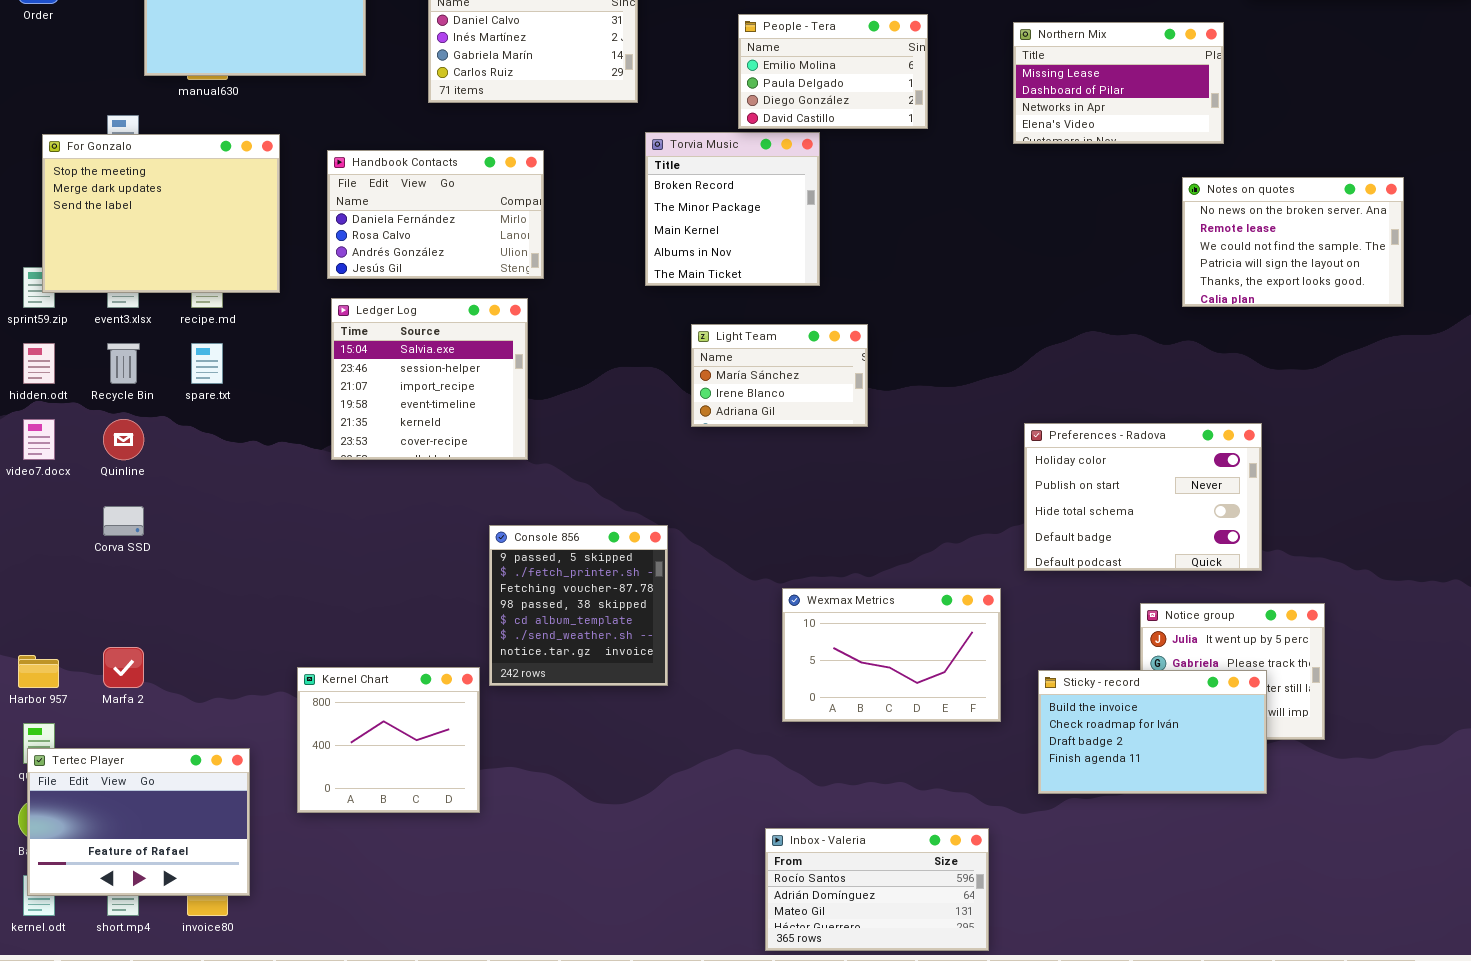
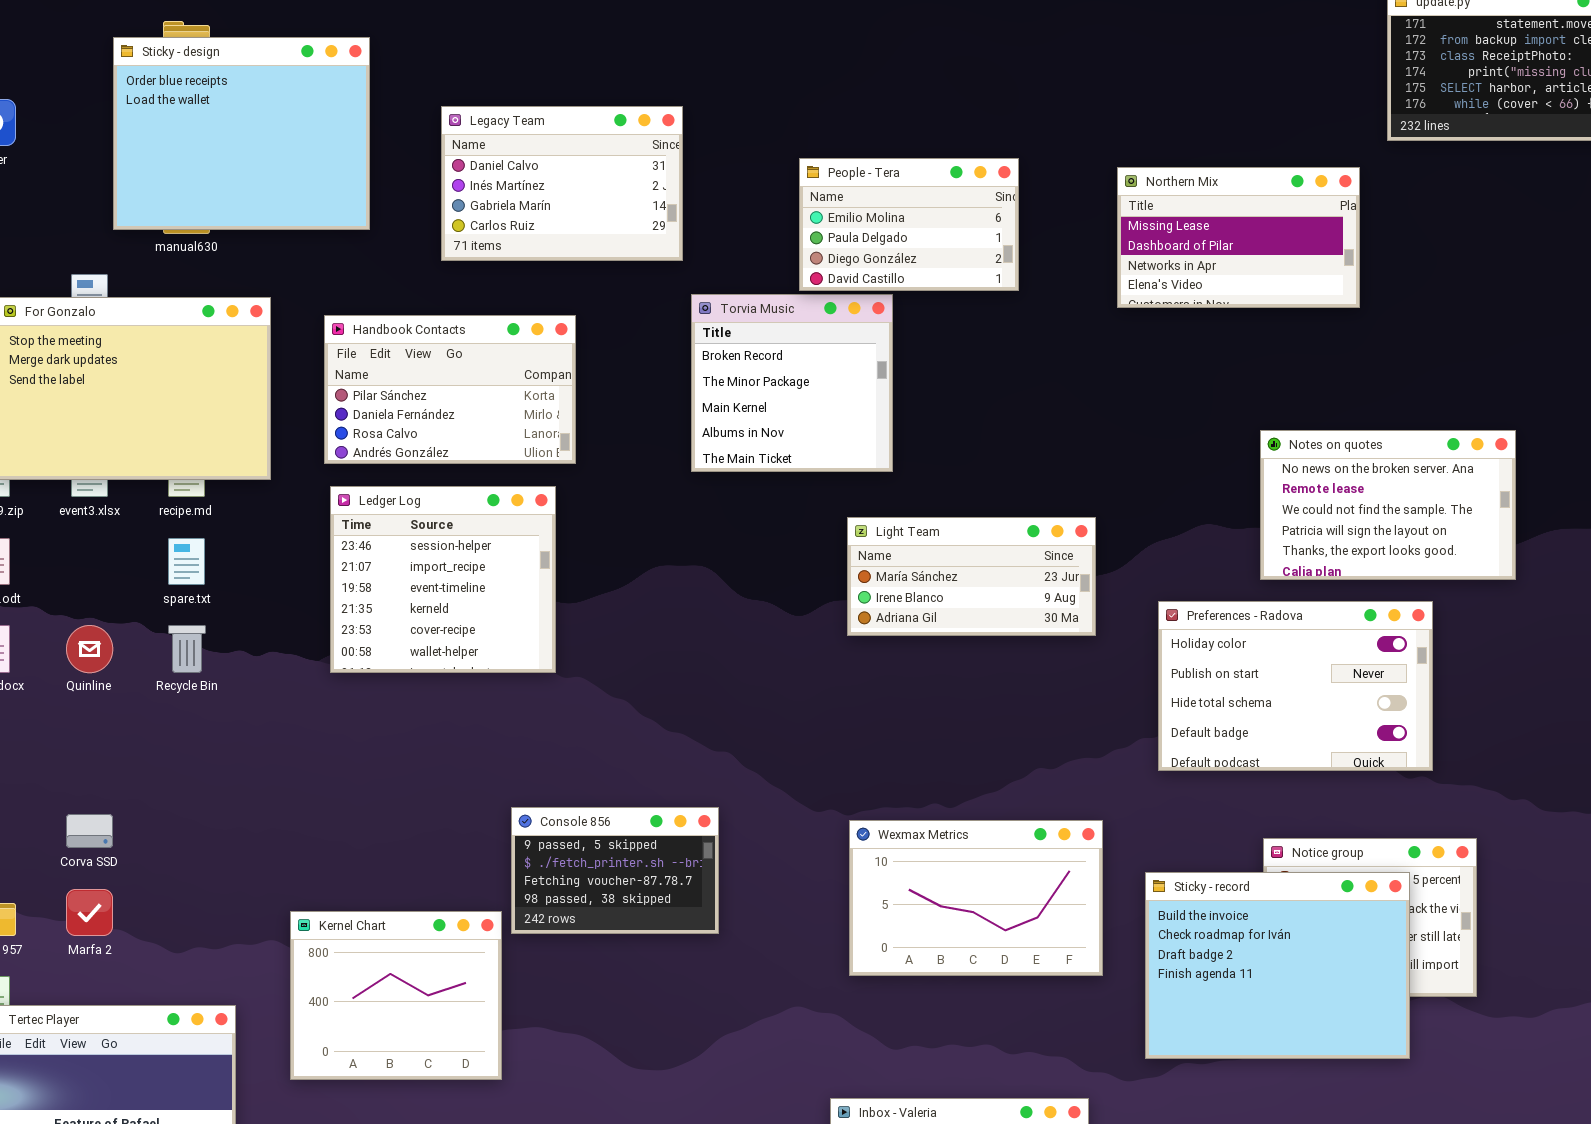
Handbook Contacts: [327,150,544,279] -> [324,315,576,464], scrolled up 1 row
Notes on quotes: [1182,177,1404,307] -> [1260,430,1516,580], moved
Ledger Log: [331,298,528,460] -> [330,486,556,673], scrolled down 1 row
Light Team: [691,324,868,427] -> [847,517,1096,636], moved, resized
Recycle Bin: [107,343,140,384] -> [168,625,206,673], moved
Preferences - Radova: [1024,423,1262,571] -> [1158,601,1433,771], moved
Corva SSD: [103,506,144,536] -> [66,814,113,848], moved
Console 856: [489,525,668,686] -> [511,807,719,934], resized
Sticky - record: [1038,670,1267,794] -> [1145,872,1410,1059], resized

